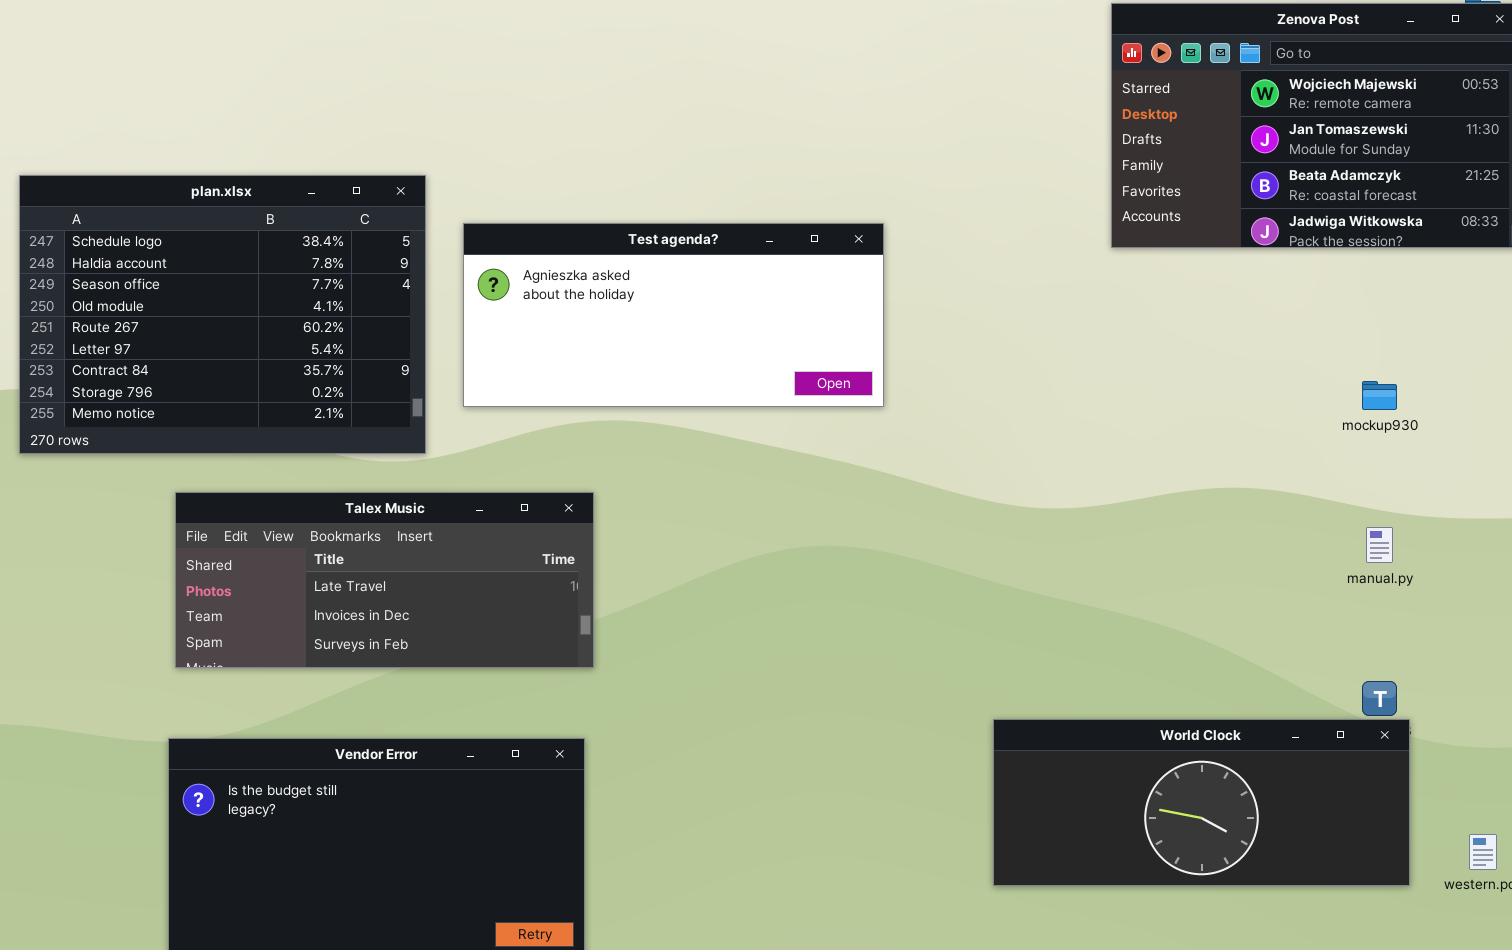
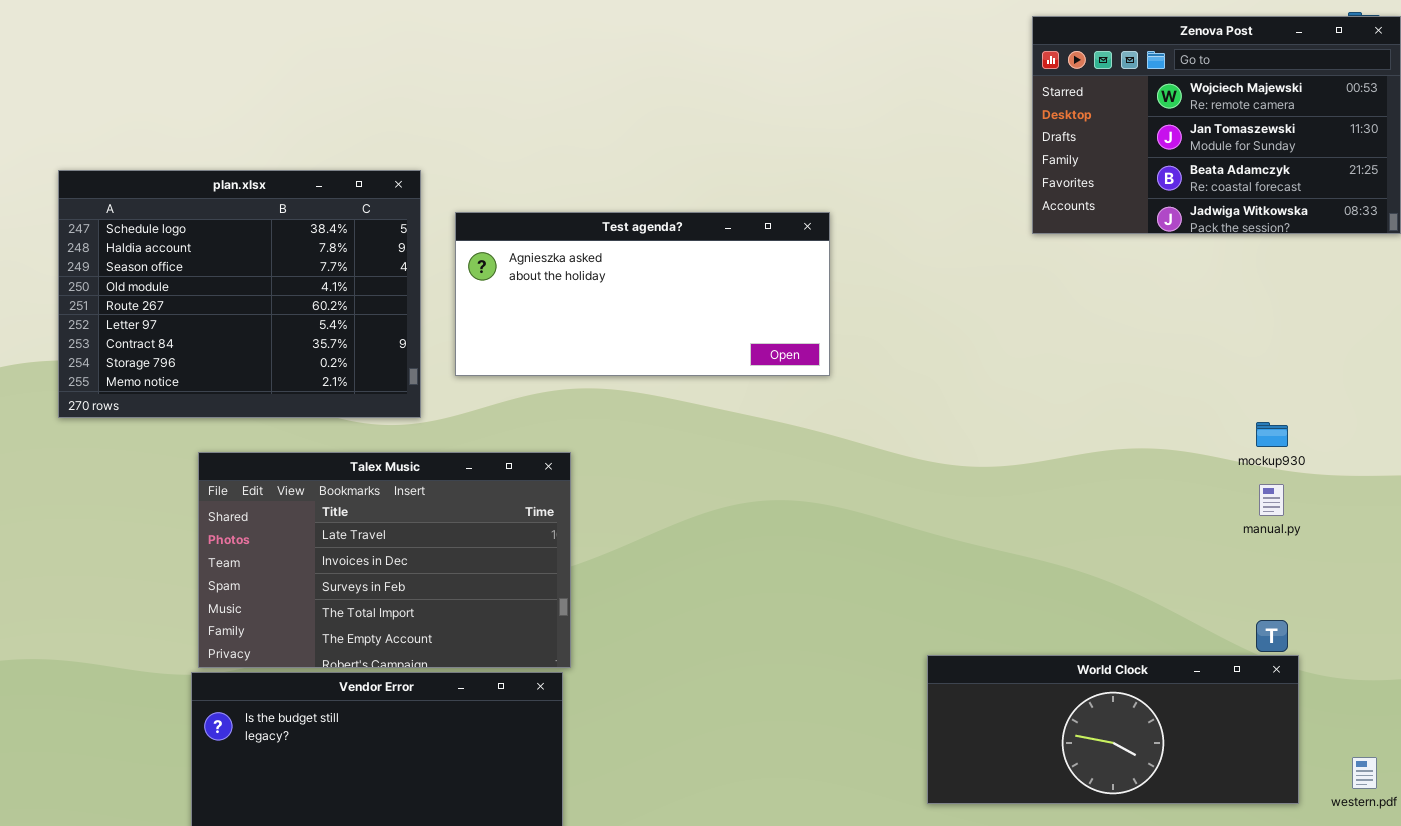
mockup930: [1362,381,1397,410] -> [1256,422,1288,447], moved
Talex Music: [175,492,594,668] -> [198,452,571,668], resized

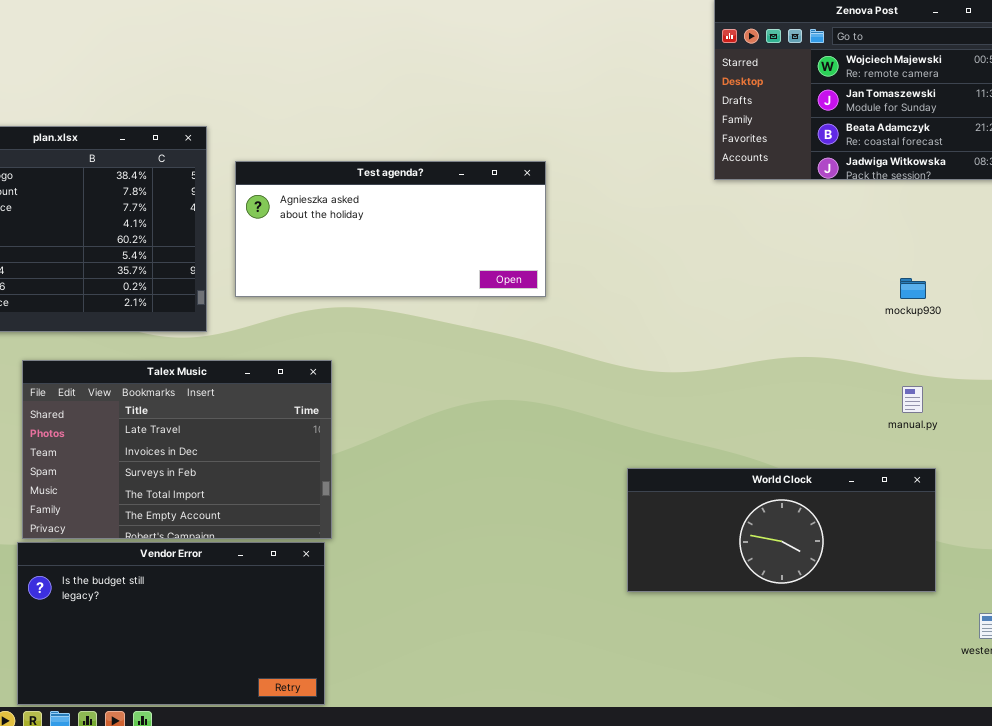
mockup930: [1256,422,1288,447] -> [900,278,926,299], moved
World Clock: [927,655,1299,804] -> [627,468,936,592], moved

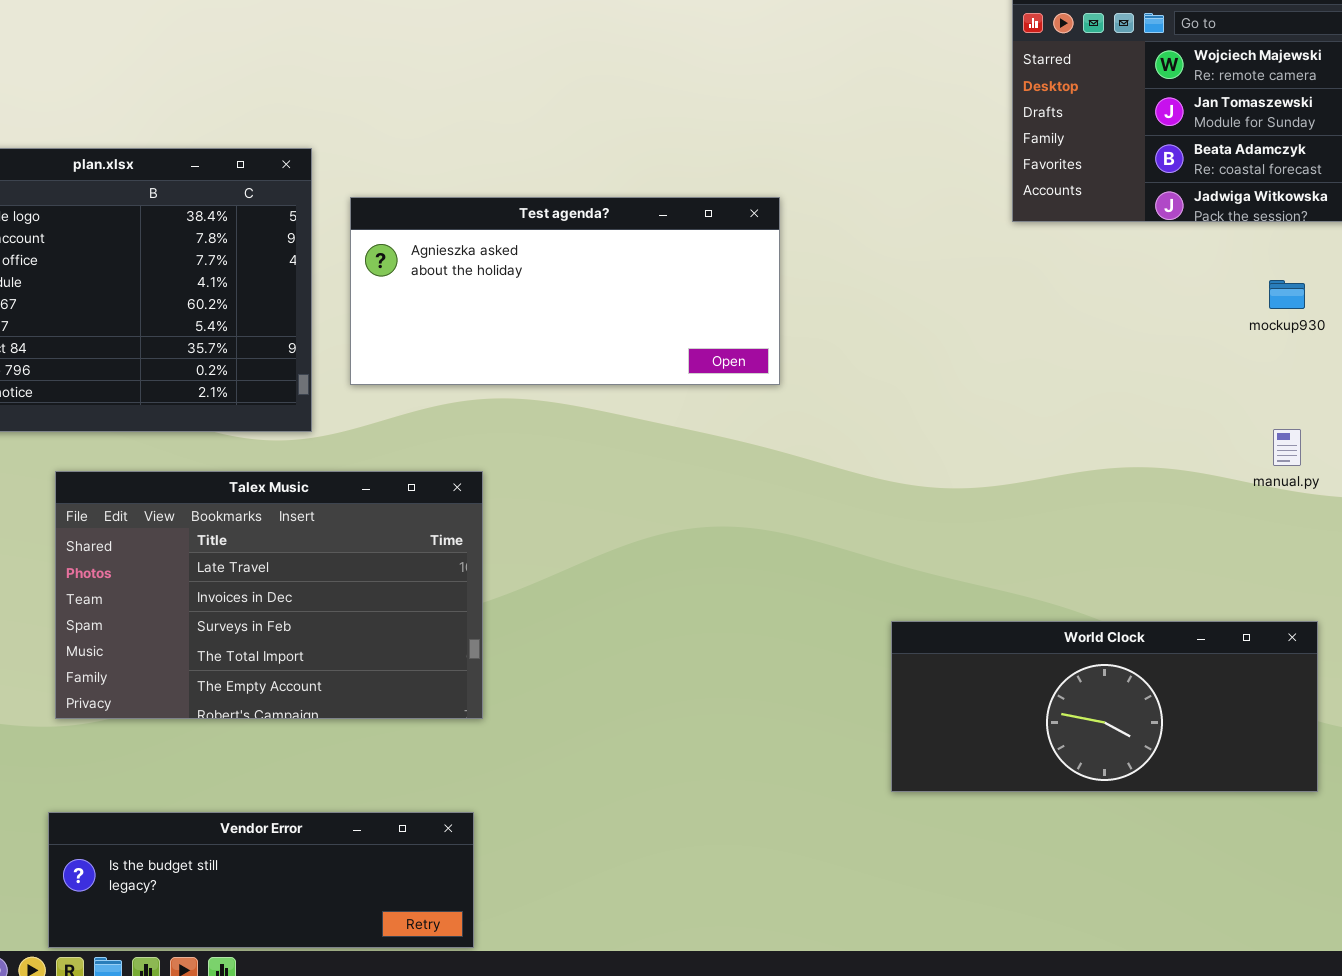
mockup930: [900,278,926,299] -> [1269,280,1305,309], moved
manual.py: [902,386,923,413] -> [1273,429,1301,466], moved
Vendor Error: [17,542,325,705] -> [48,812,474,948], resized

